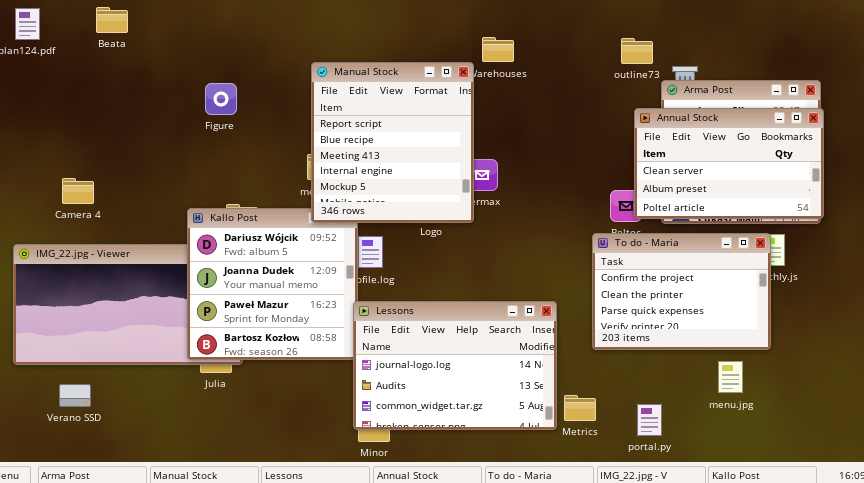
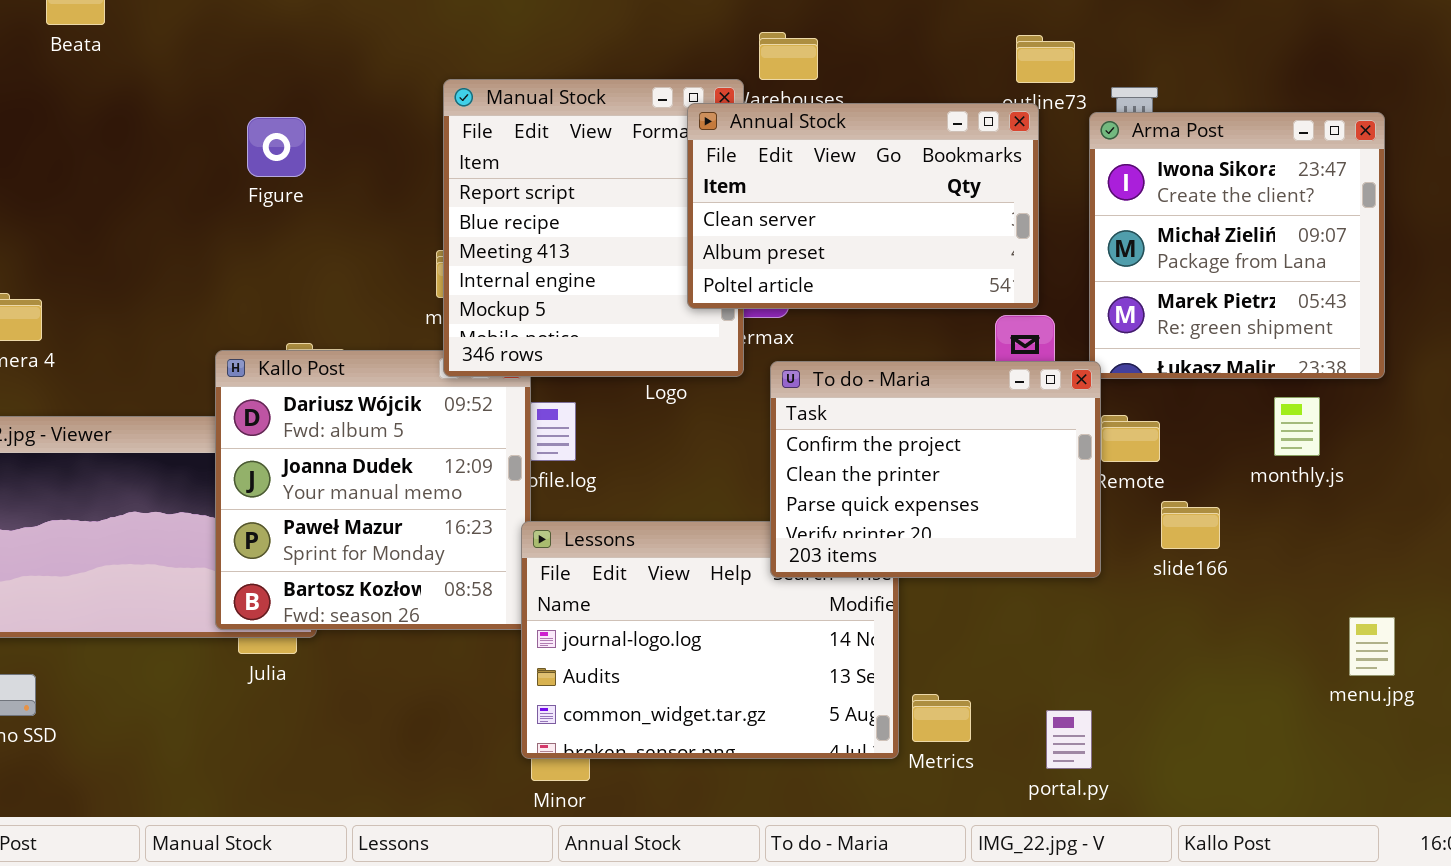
Annual Stock: [634,108,824,219] -> [687,103,1039,309], moved
To do - Maria: [592,233,771,350] -> [770,361,1101,578], moved
menu.jpg: [718,361,743,393] -> [1349,617,1395,676], moved

